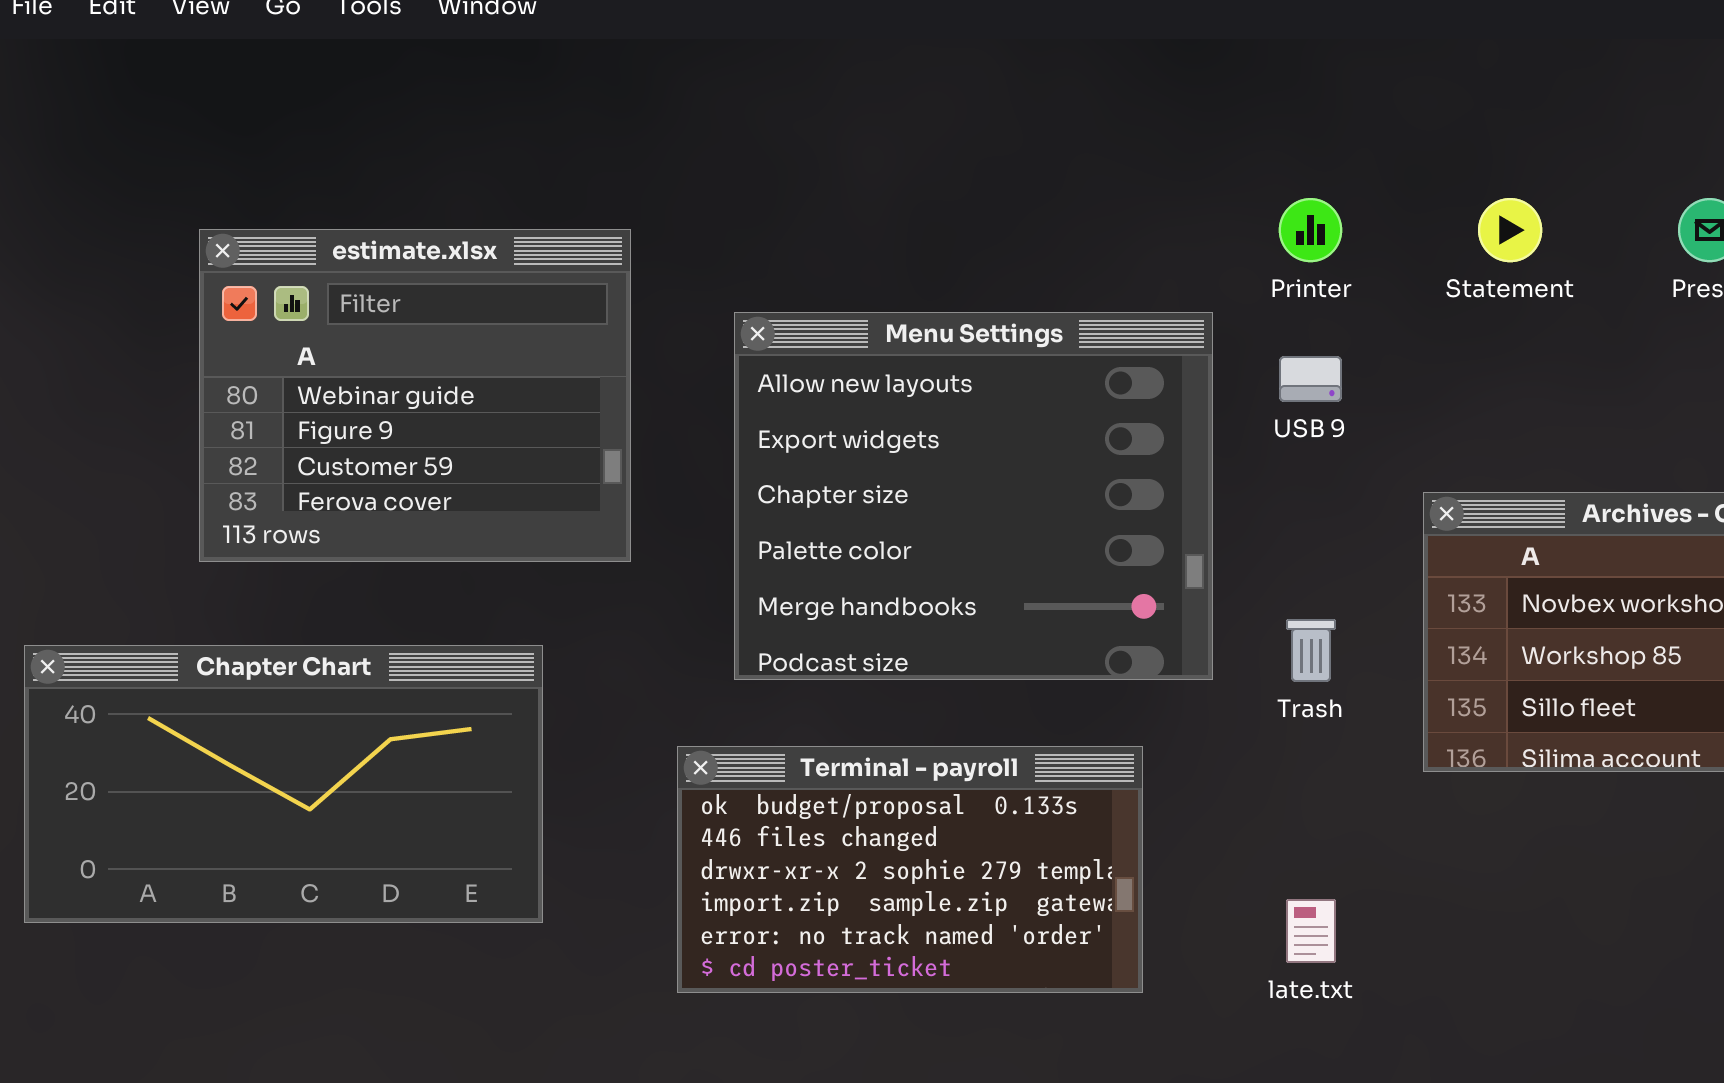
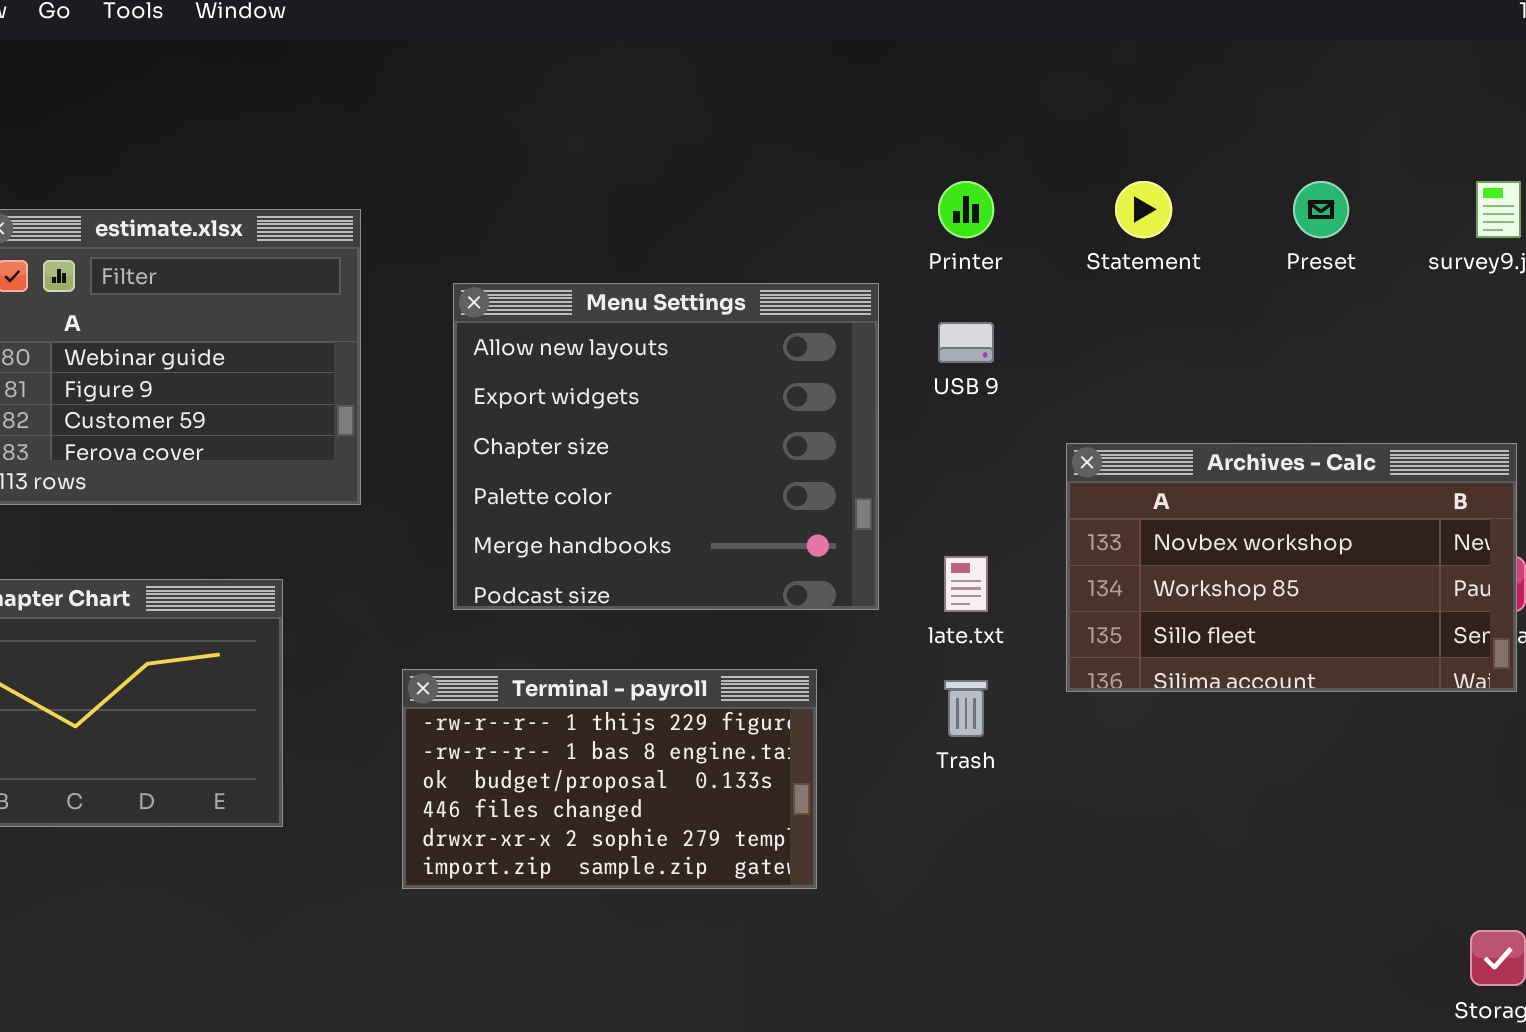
Trash: [1286,619,1336,682] -> [944,680,988,737], moved
Terminal - payroll: [677,746,1143,993] -> [402,669,817,889], scrolled up 2 rows
late.txt: [1286,899,1336,963] -> [944,556,988,612], moved

